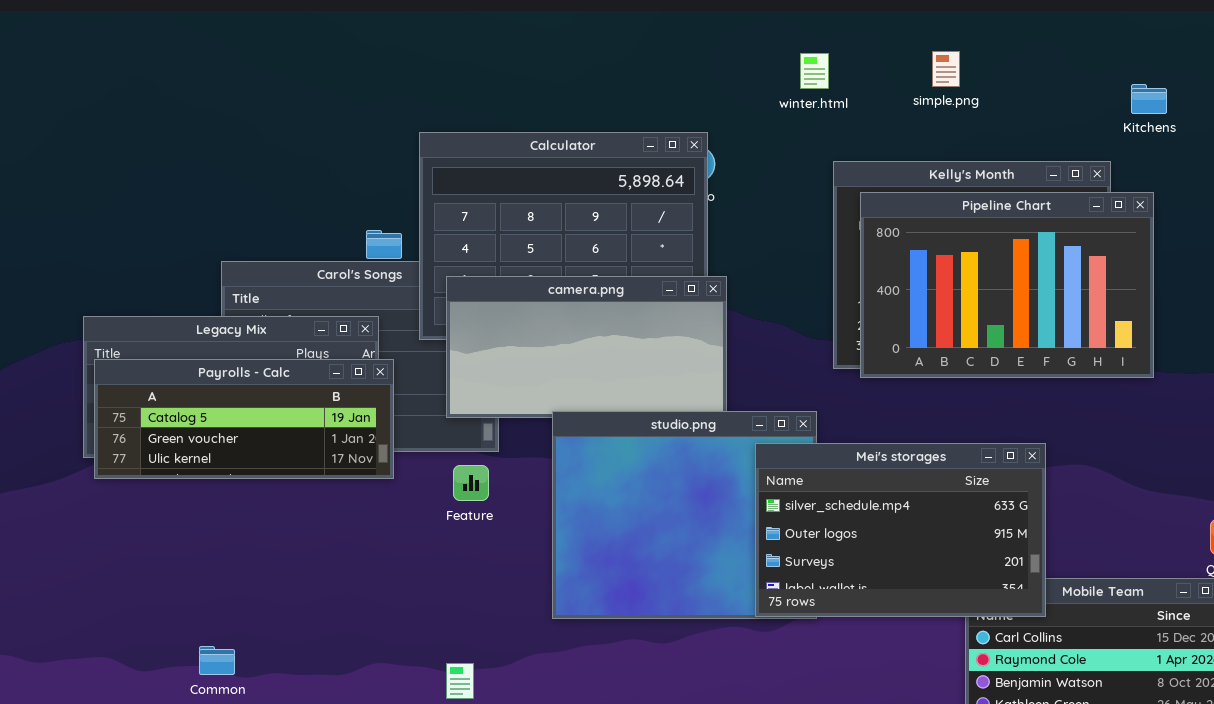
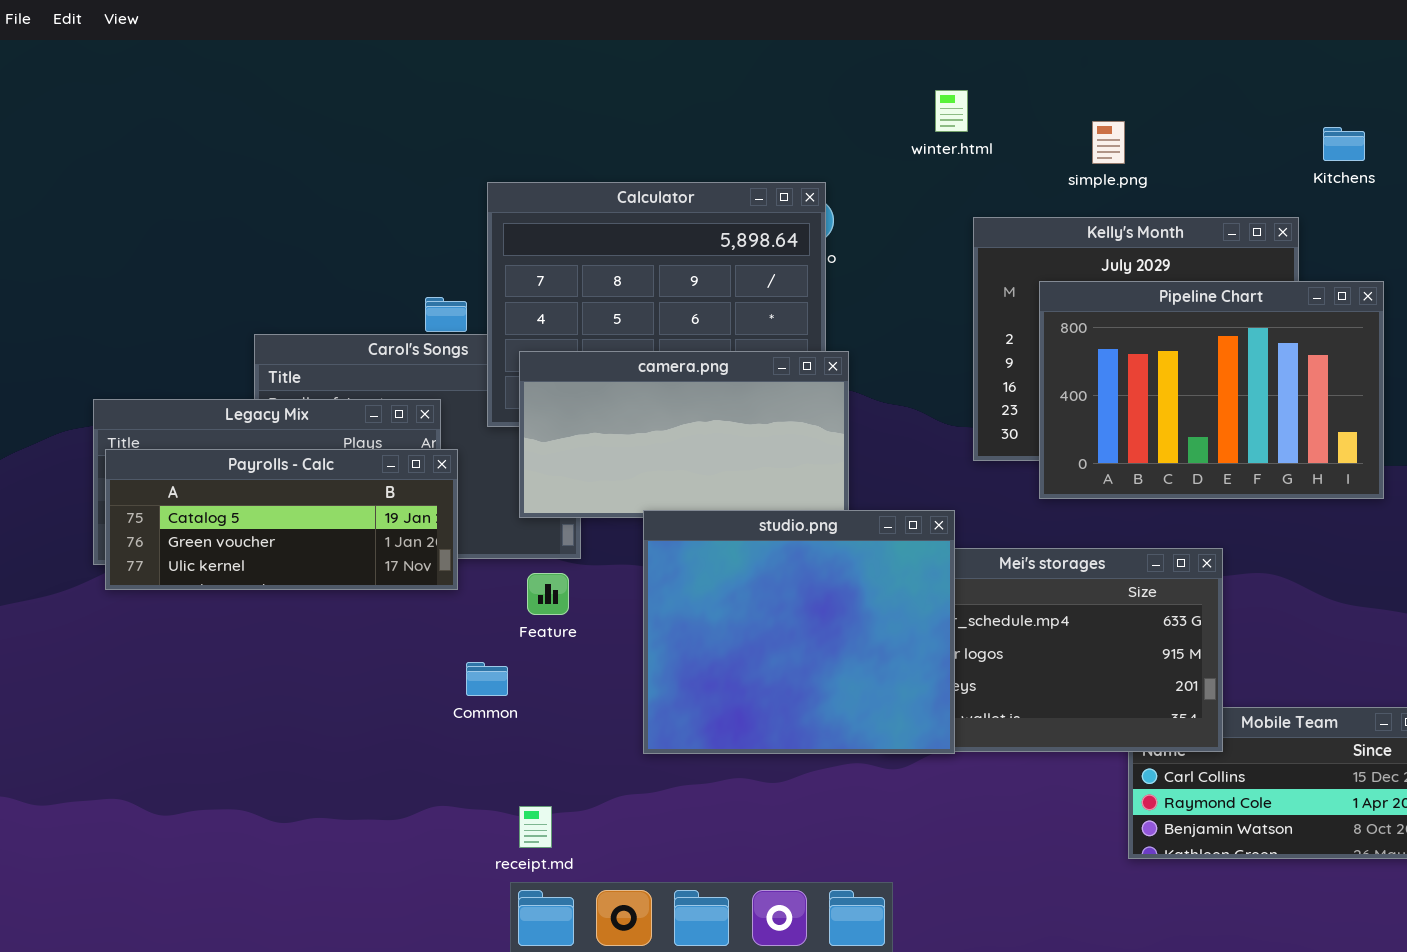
simple.png: [932,51,960,87] -> [1092,121,1125,164], moved
Pipeline Chart: [860,192,1154,378] -> [1039,281,1384,499], moved
studio.png: [552,411,817,619] -> [643,510,955,754], raised
Common: [199,646,235,675] -> [466,662,508,696], moved

